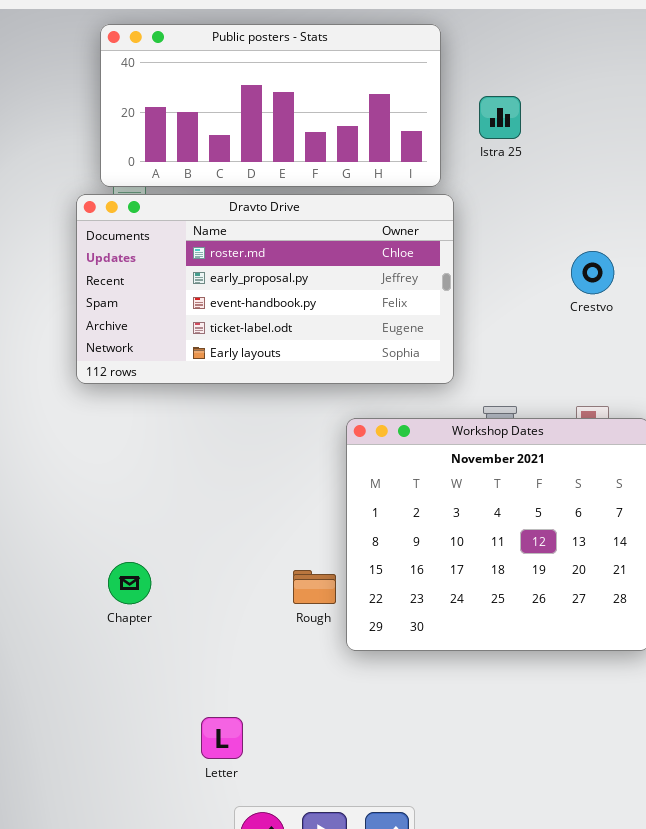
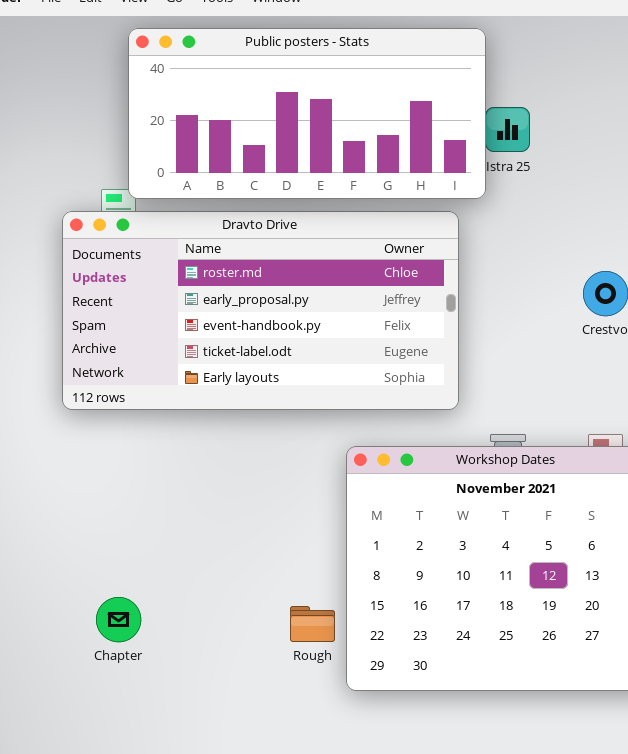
Public posters - Stats: [100,24,441,187] -> [128,28,486,199], moved

